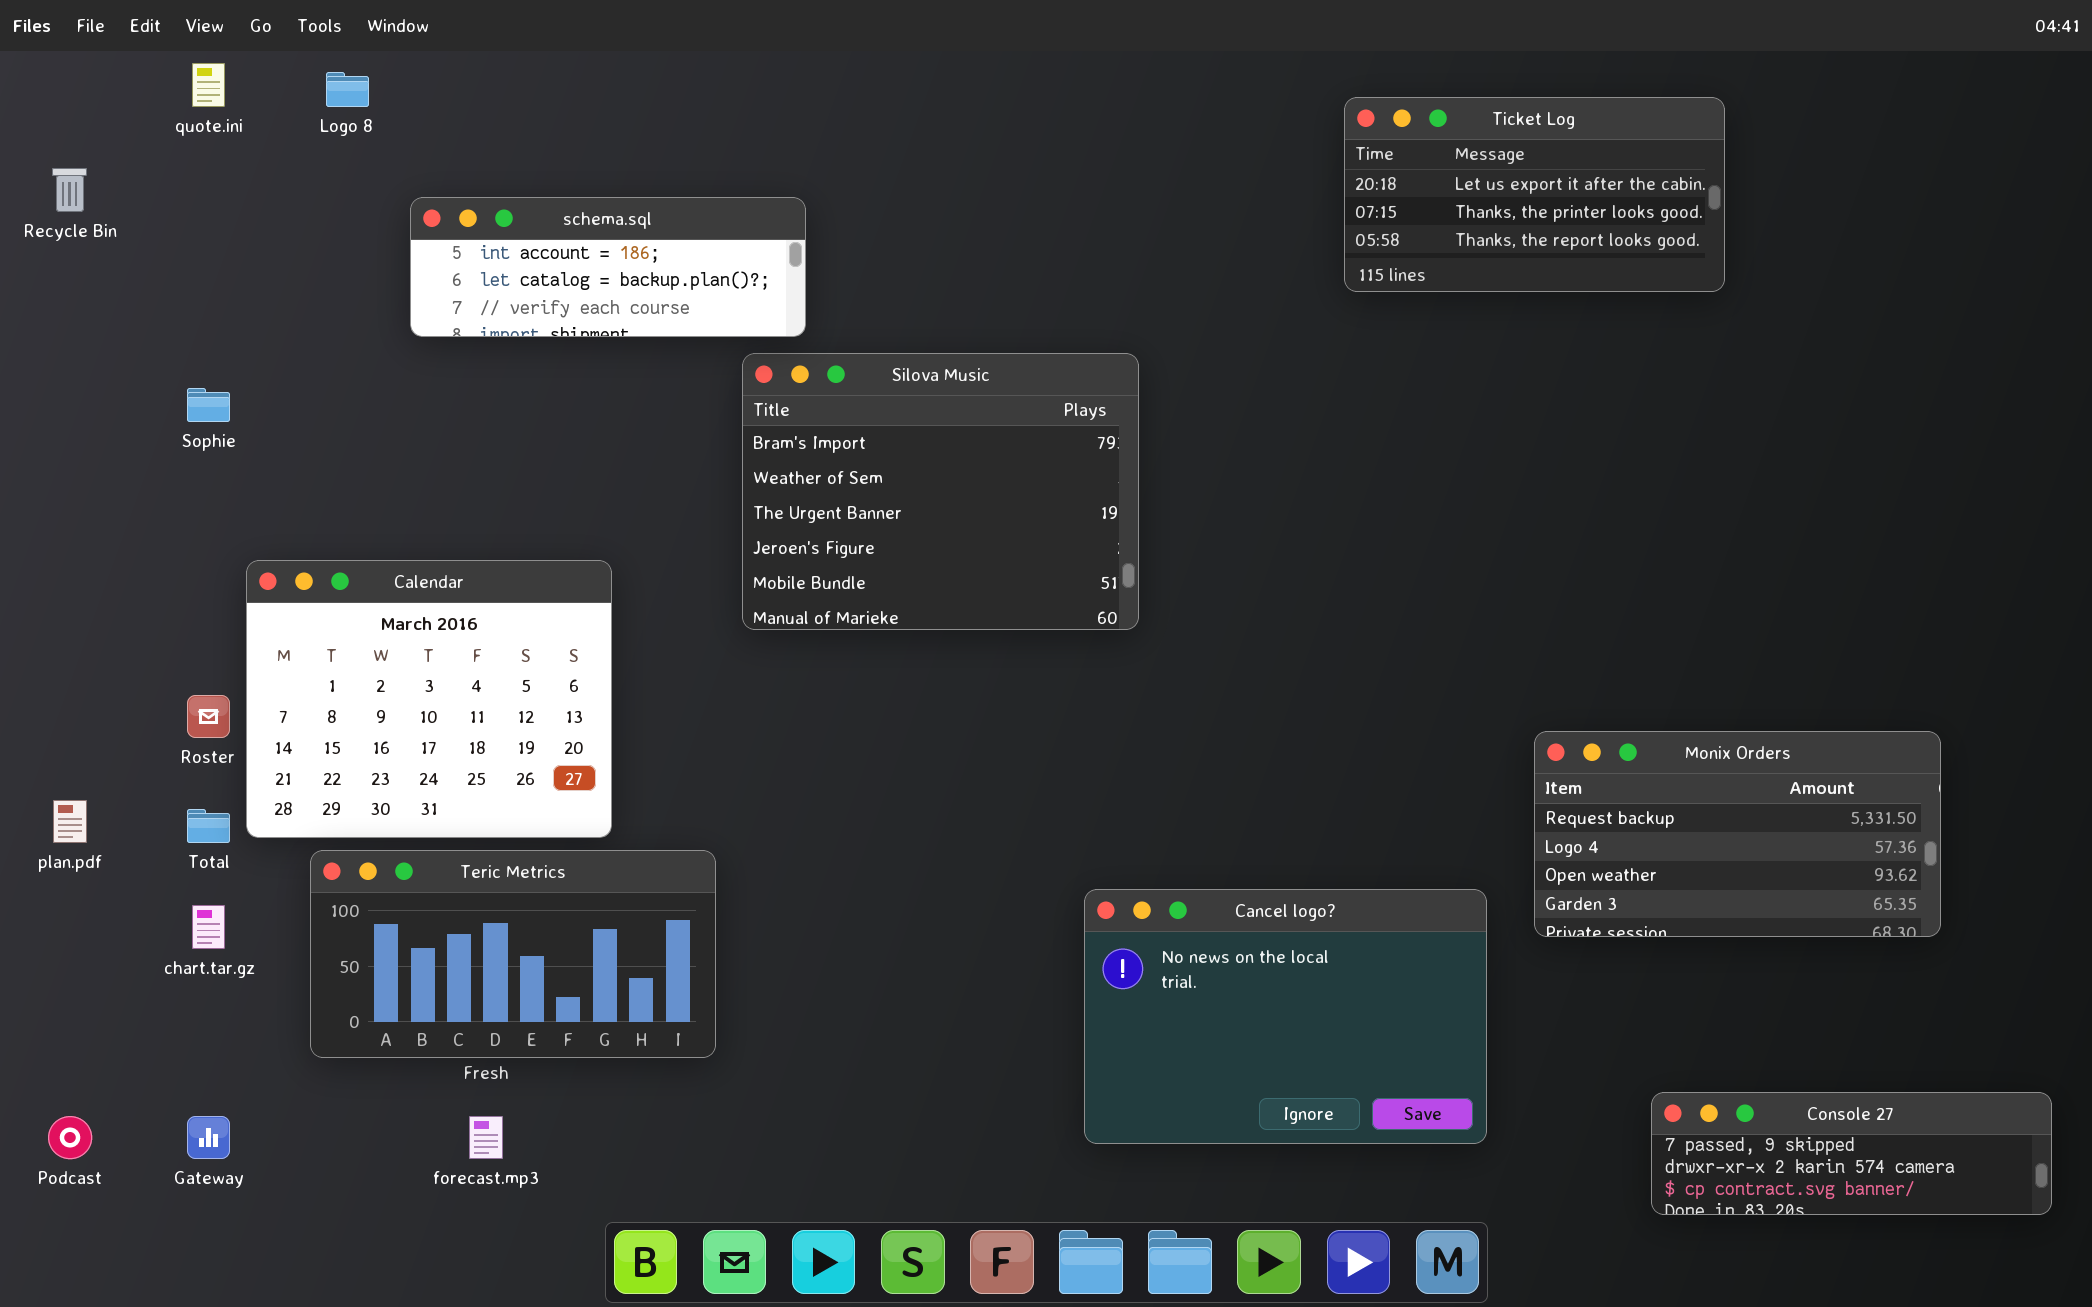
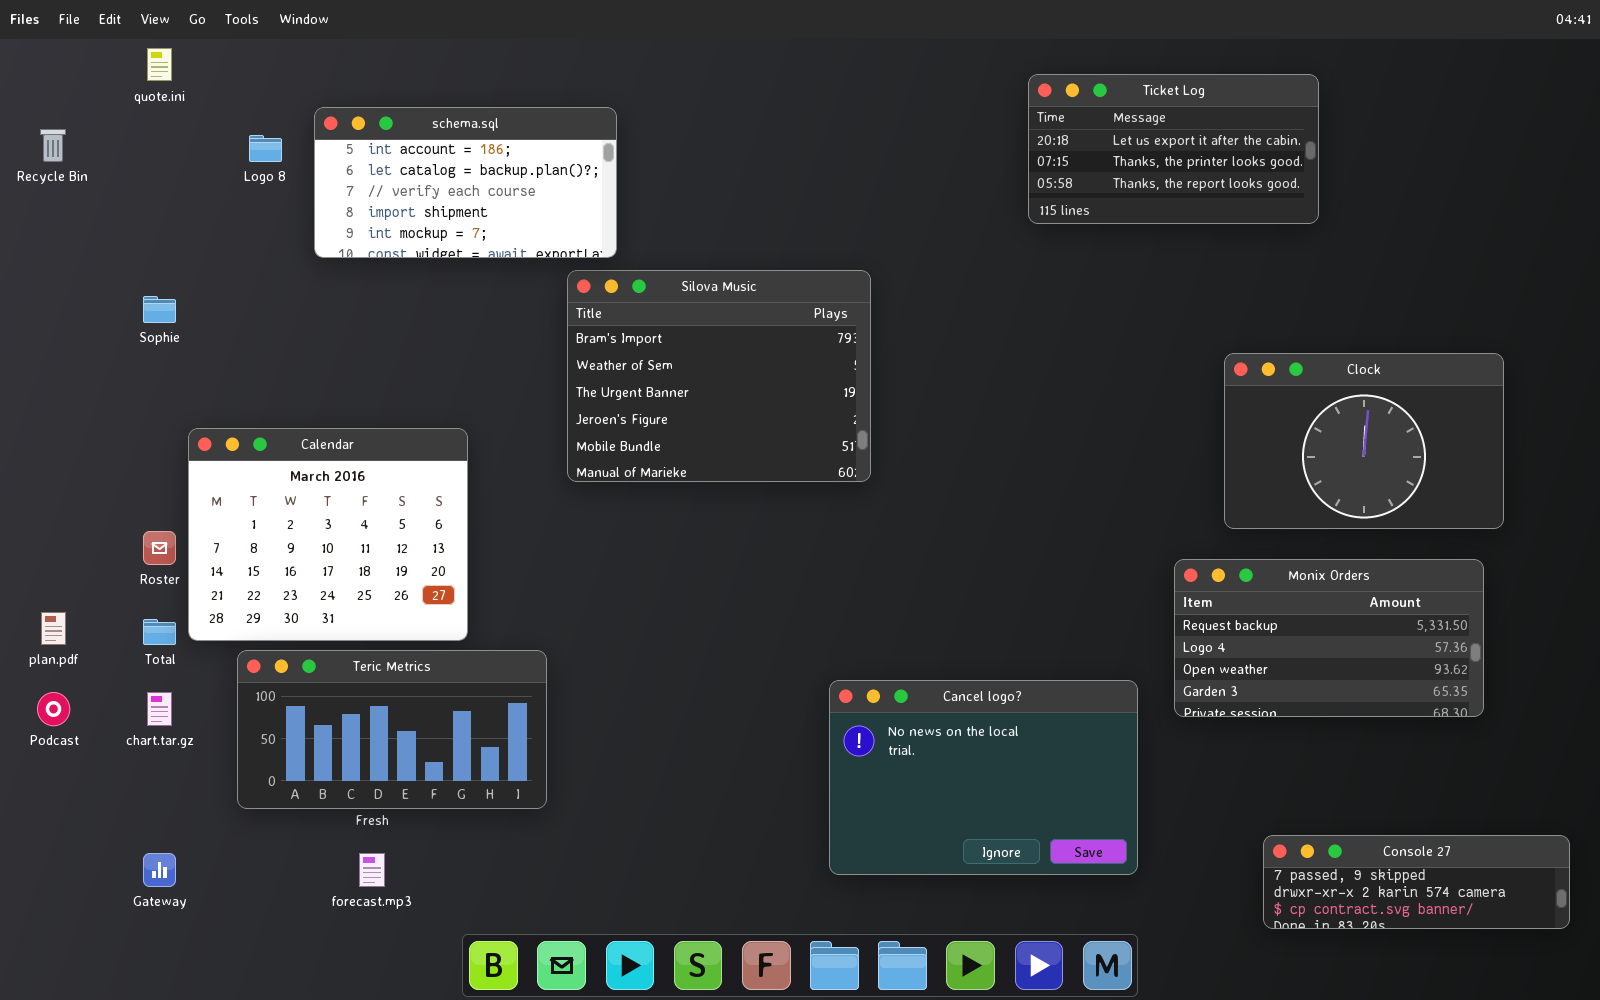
Logo 8: [326,72,369,107] -> [249,135,282,162], moved
schema.sql: [410,197,806,337] -> [314,107,617,258], resized
Clock: none -> [1224,353,1504,529], opened
Podcast: [48,1116,92,1159] -> [37,692,70,726], moved

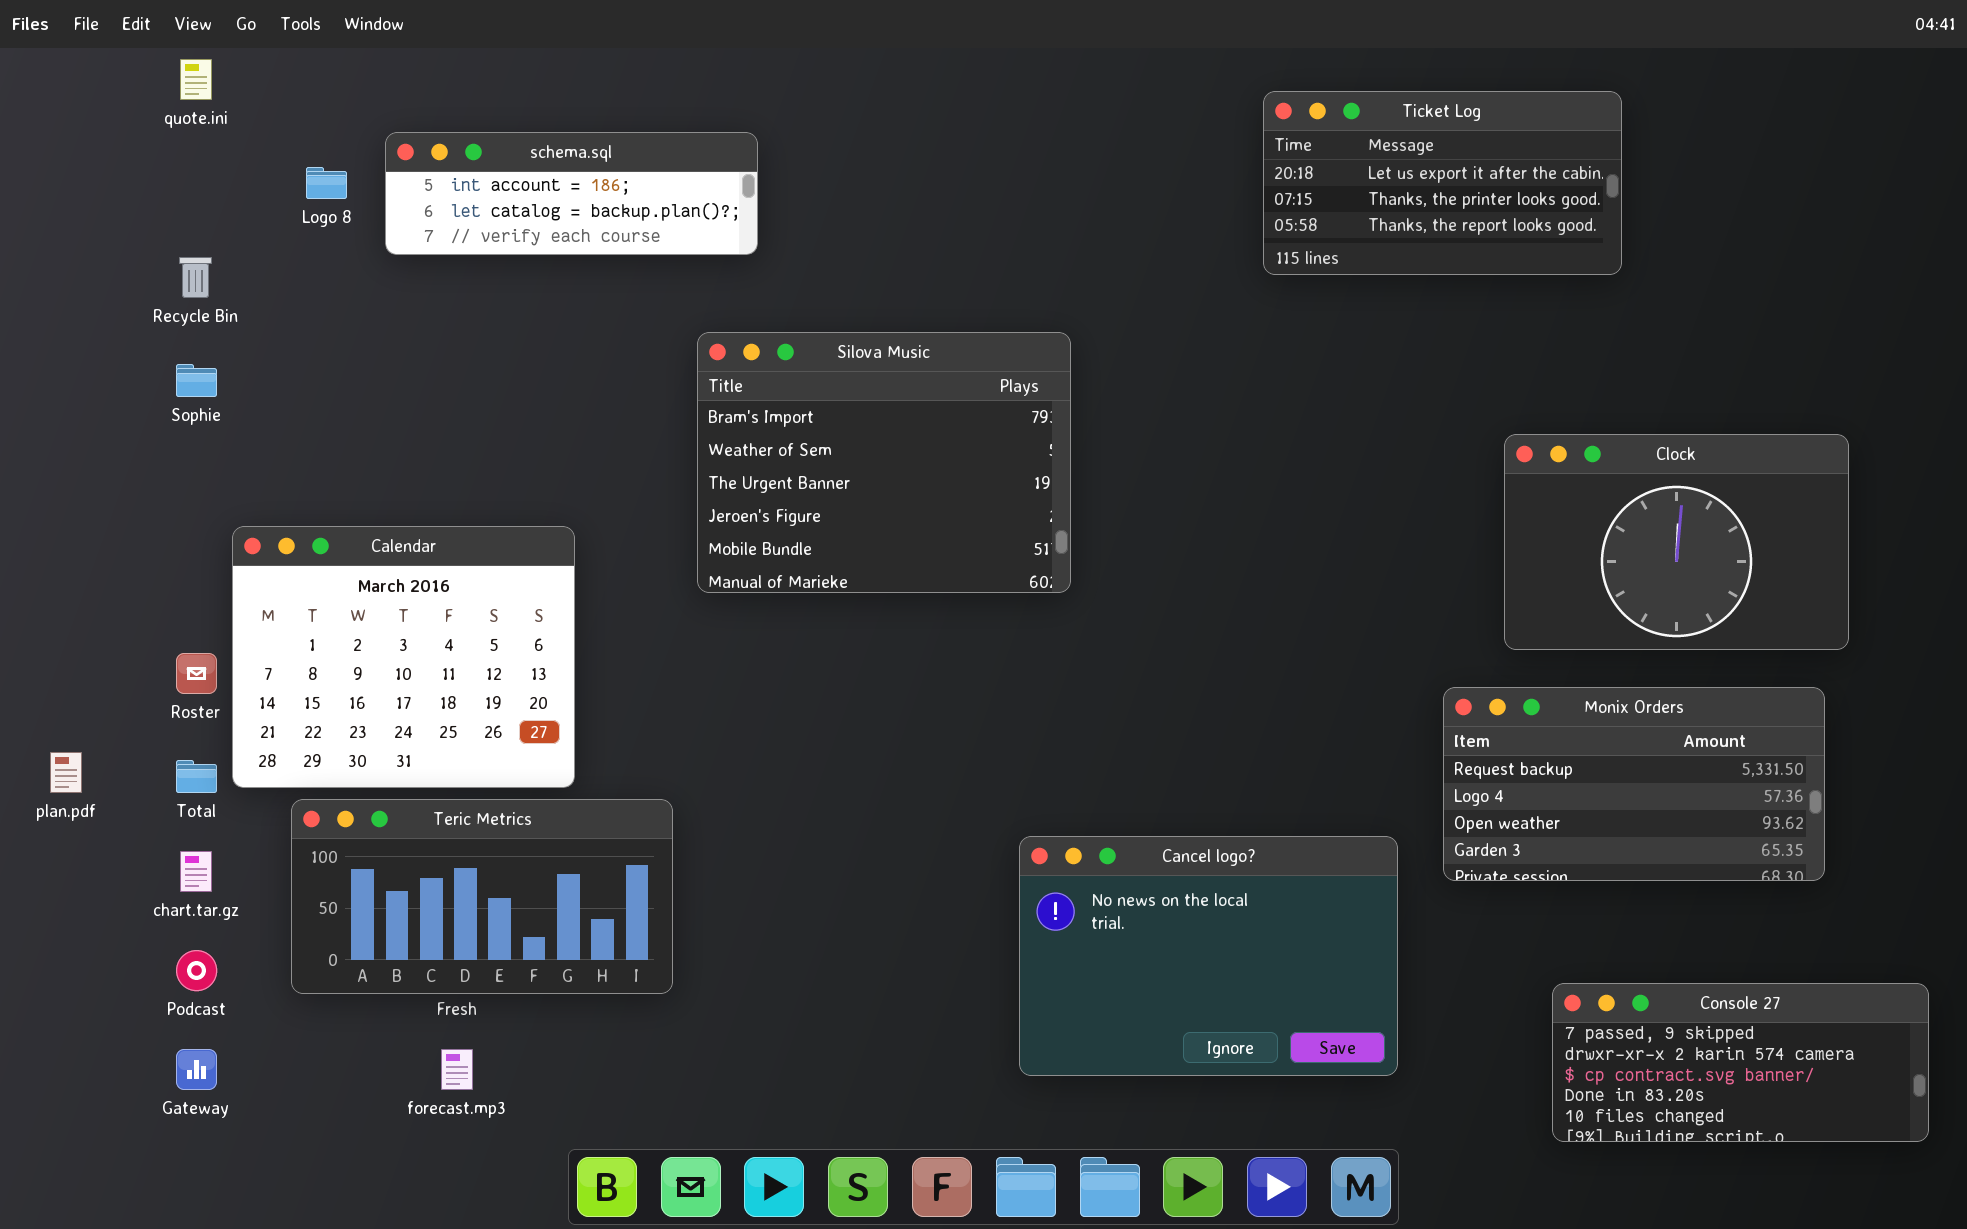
schema.sql: [314,107,617,258] -> [385,132,758,255], resized
Recycle Bin: [40,129,66,162] -> [179,257,212,298], moved
Podcast: [37,692,70,726] -> [176,950,217,991], moved
Console 27: [1263,835,1570,929] -> [1552,983,1929,1142], resized

